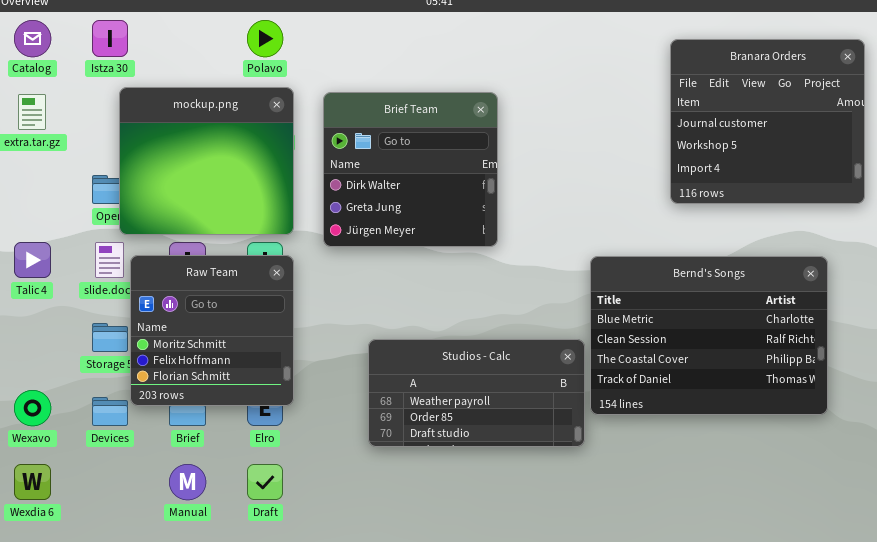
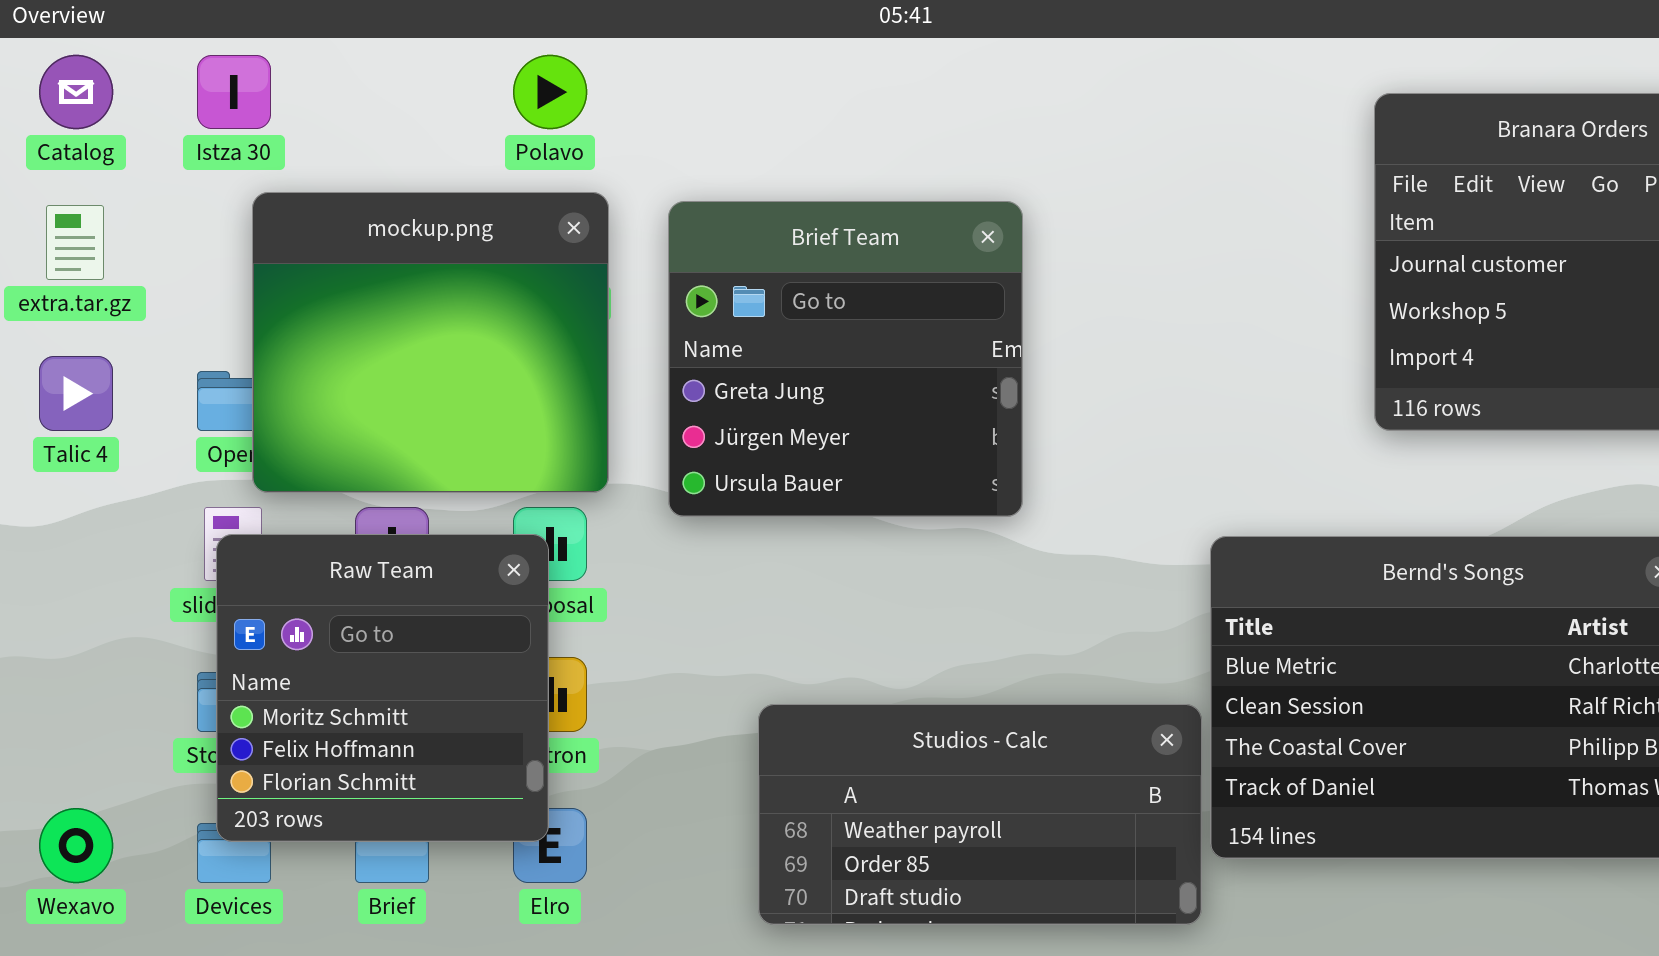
Brief Team: [323,92,498,247] -> [668,201,1023,517], scrolled down 1 row
Talic 4: [14,242,51,278] -> [39,356,113,431], moved
Raw Team: [130,255,294,406] -> [216,534,549,842], moved

